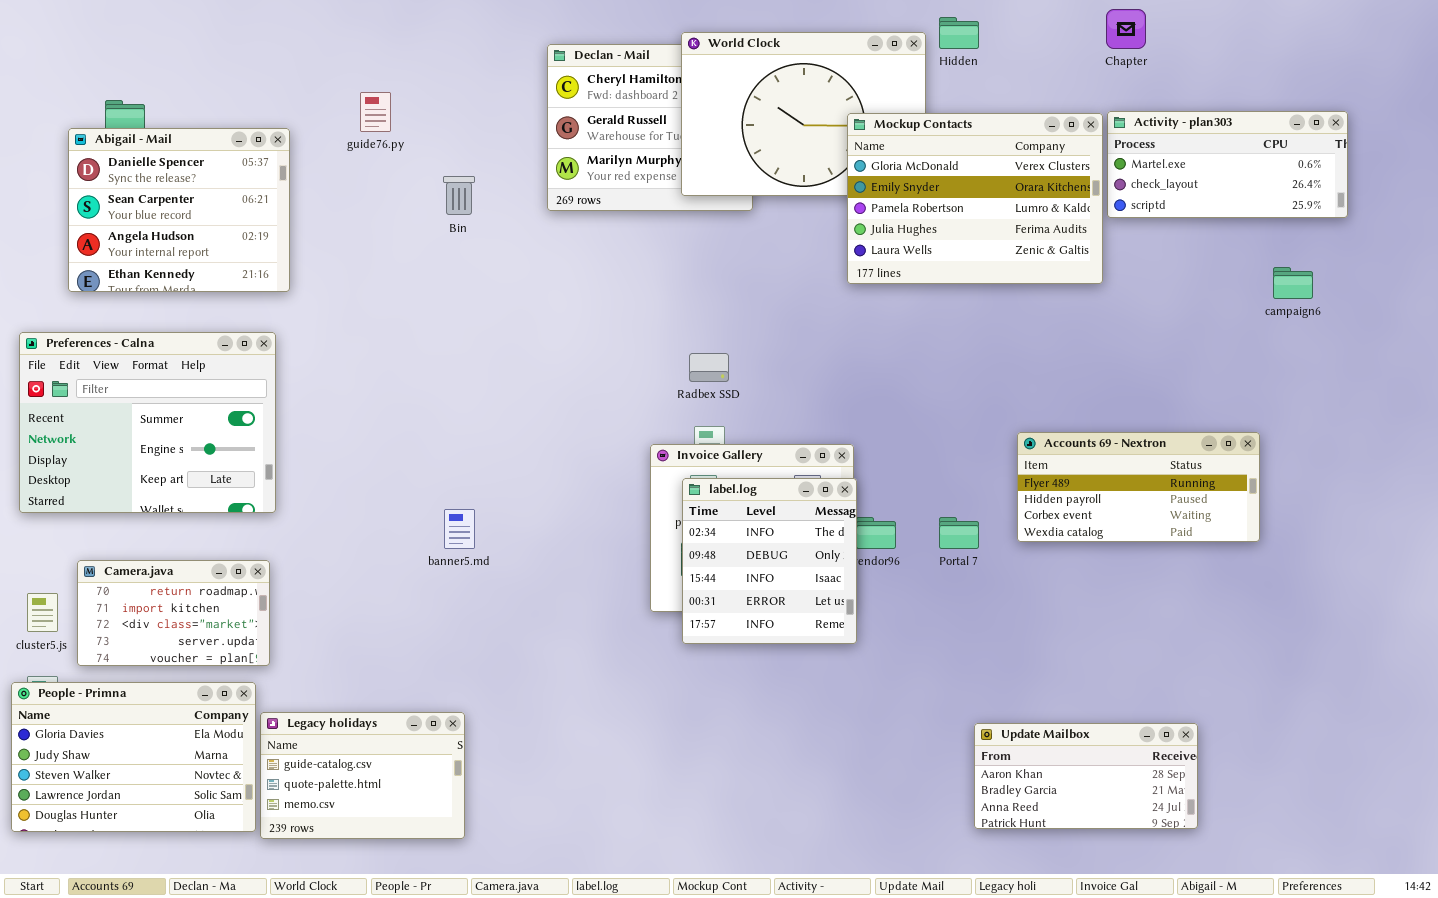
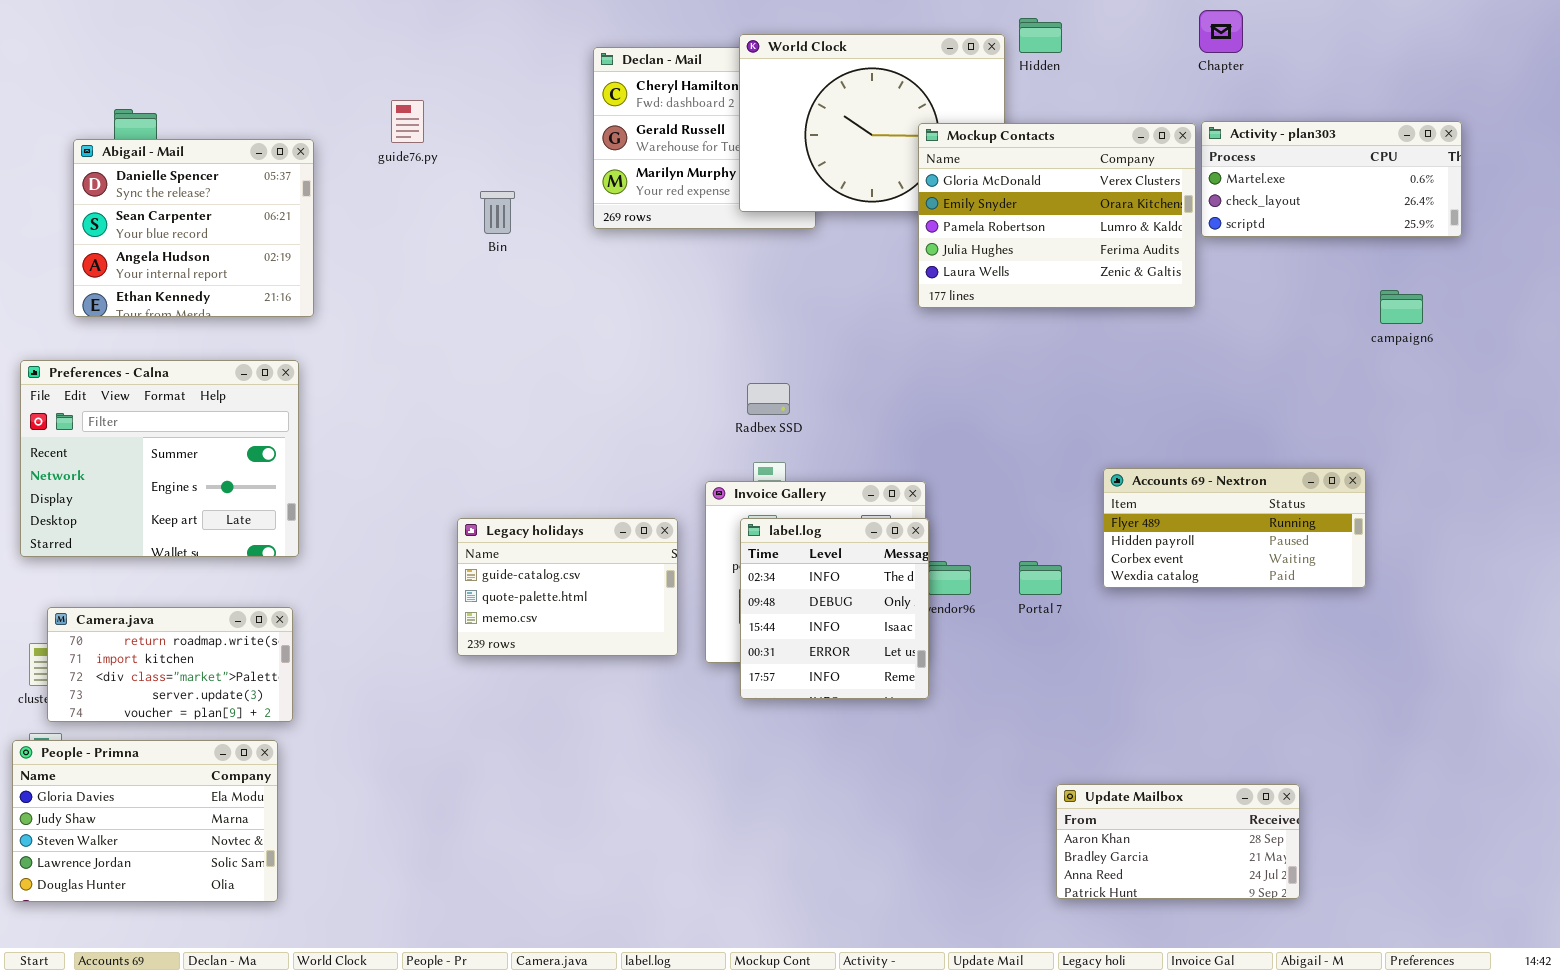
Camera.java: [77,560,270,666] -> [47,607,293,722], resized
Legacy holidays: [260,712,465,839] -> [457,518,678,656], moved

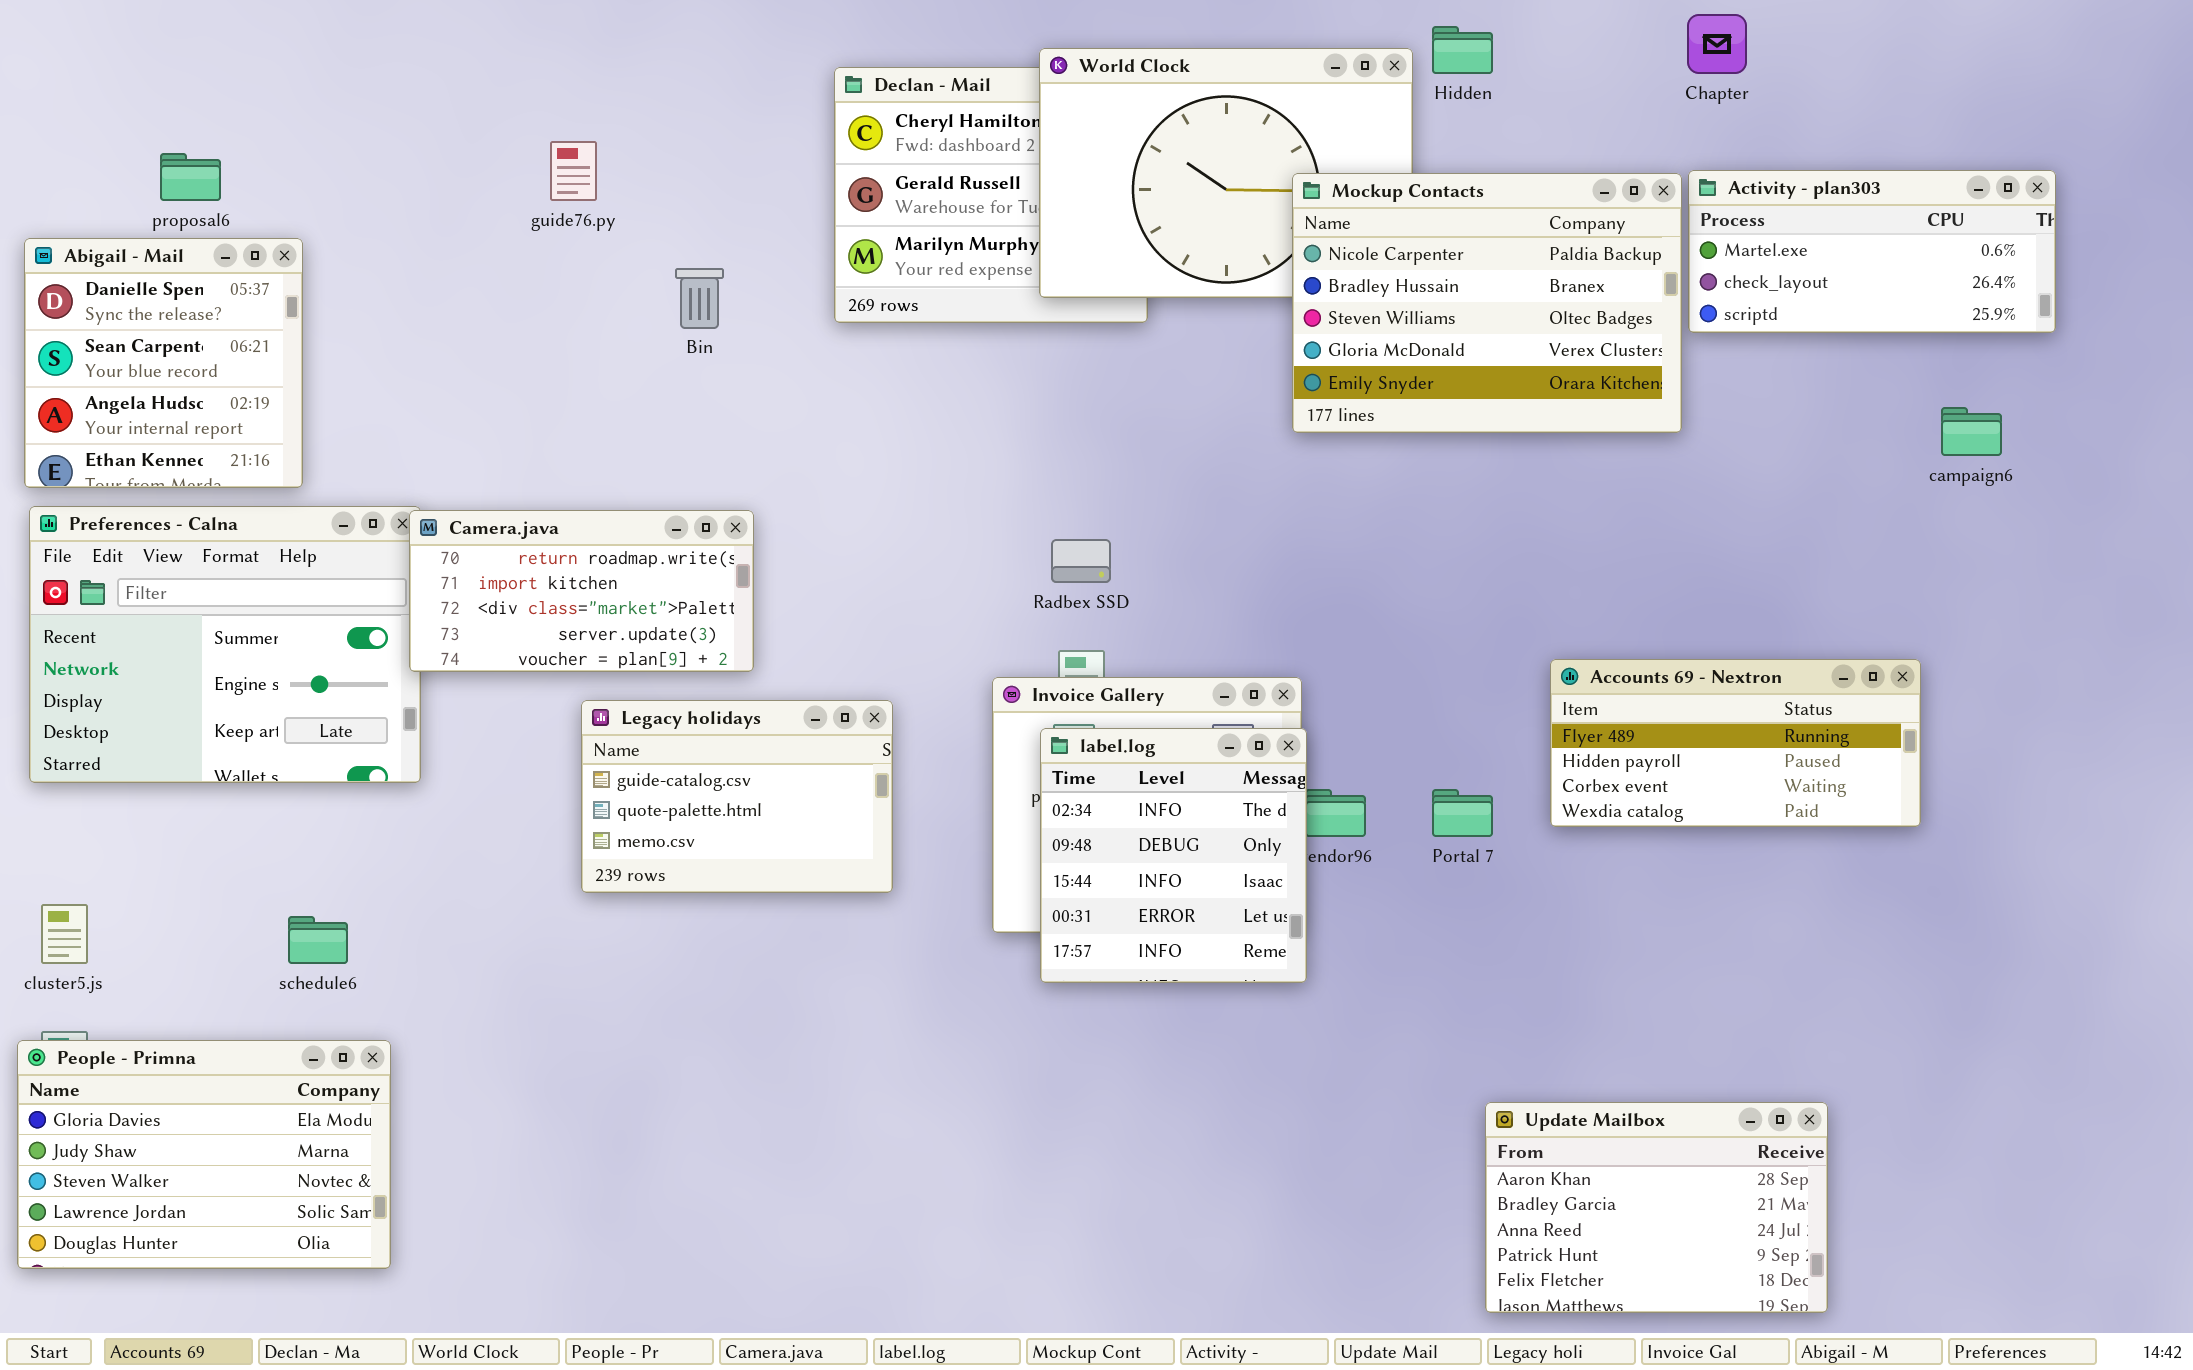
Mockup Contacts: [918,123,1196,308] -> [1292,173,1682,433], scrolled up 3 rows
Abigail - Mail: [73,139,314,317] -> [24,238,303,488], moved, resized
Legacy holidays: [457,518,678,656] -> [581,700,893,893], moved
Camera.java: [47,607,293,722] -> [409,510,754,672], moved
Update Mailbox: [1056,784,1300,899] -> [1485,1102,1828,1313], resized

